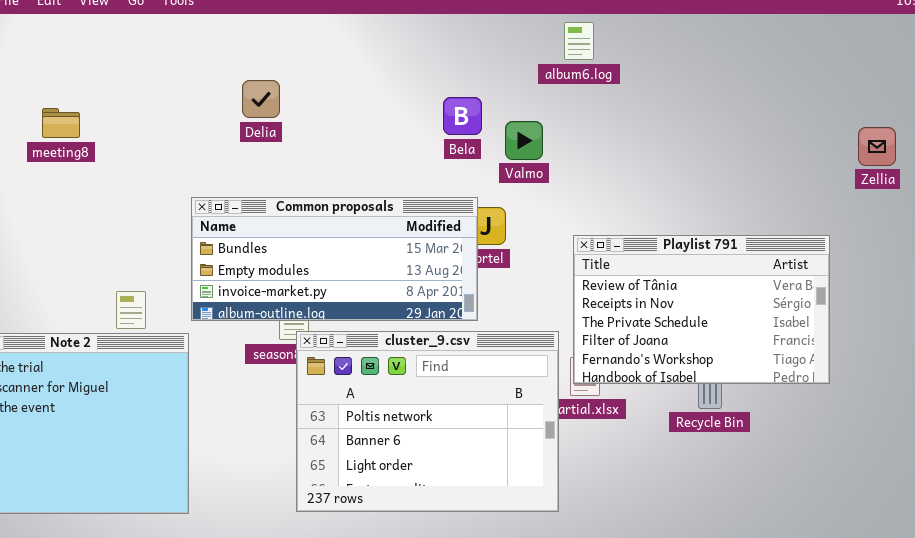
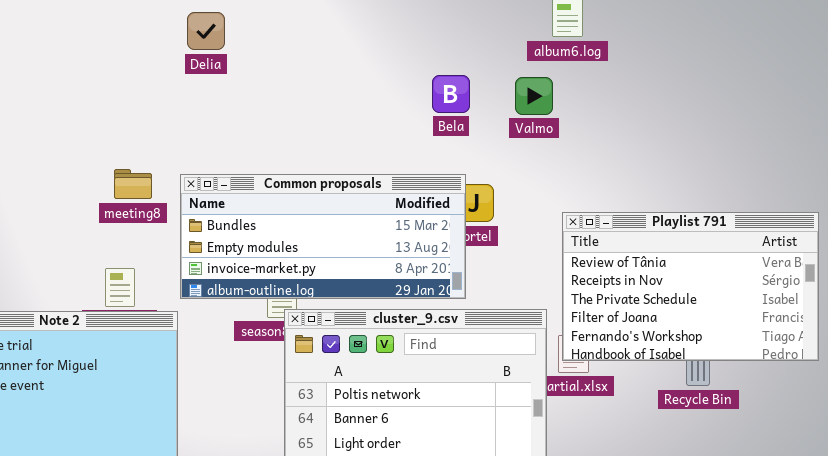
Delia: [242,80,280,118] -> [187,12,225,50], moved
meeting8: [42,108,80,138] -> [114,169,152,199], moved
Valmo: [505,121,543,160] -> [515,77,553,115], moved

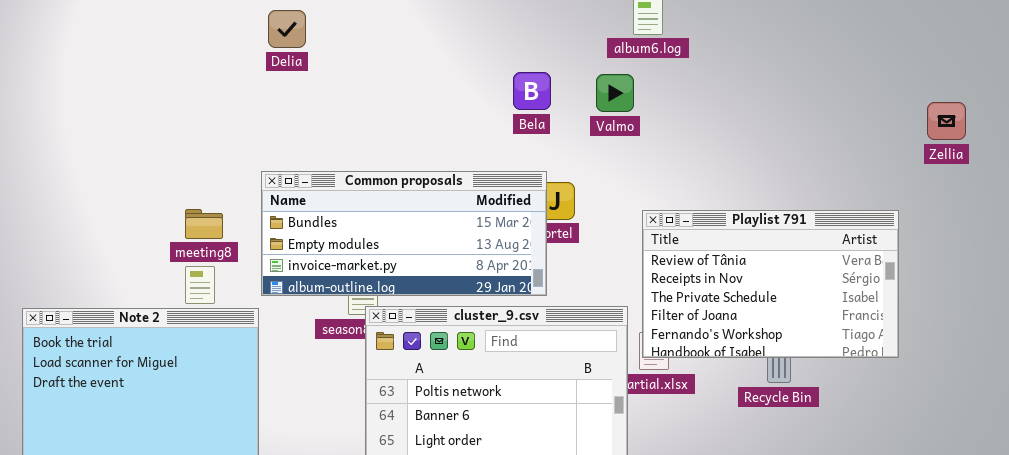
meeting8: [114,169,152,199] -> [185,209,223,239], moved

